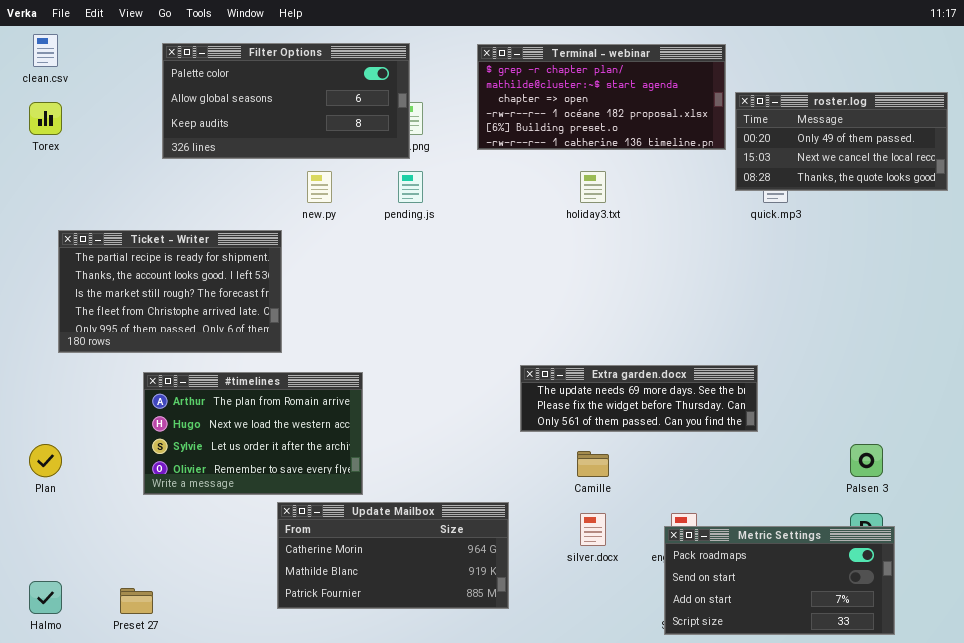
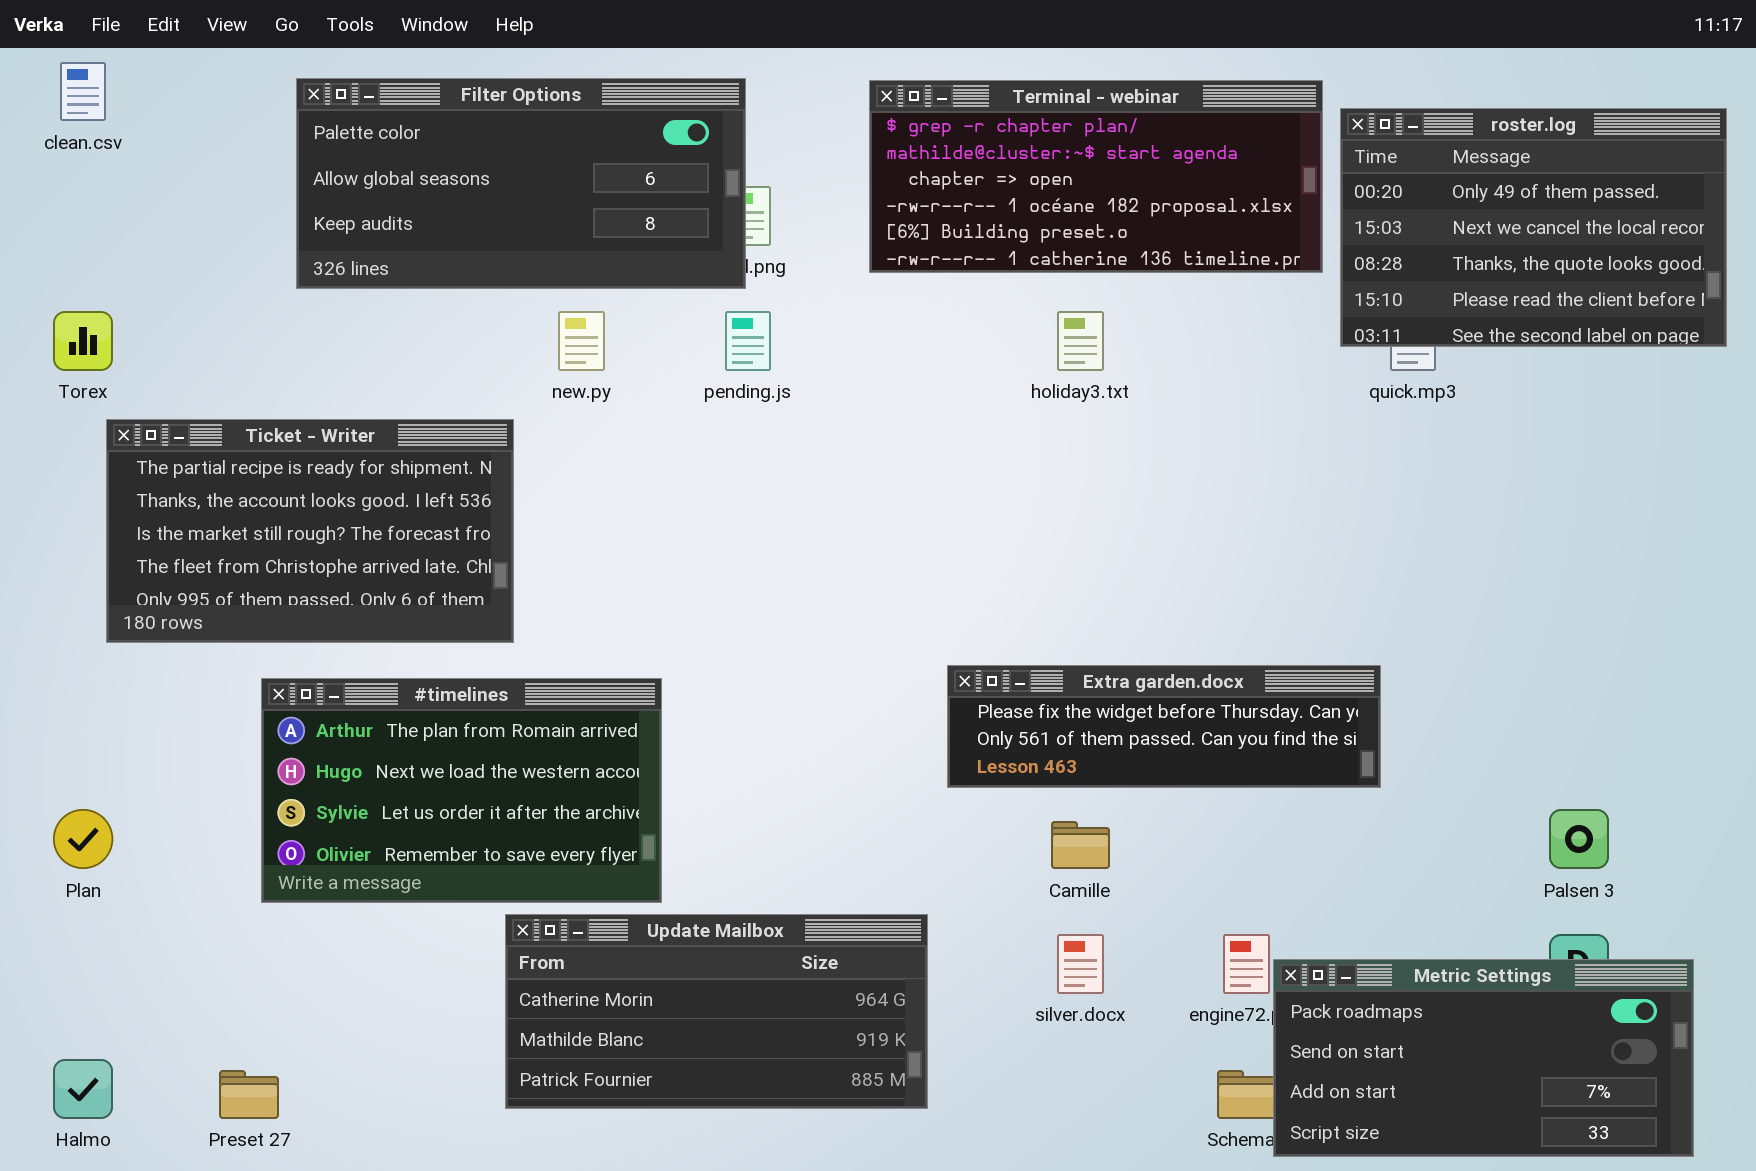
roster.log: [735,92,948,191] -> [1340,108,1727,347], resized
Torex: [29,102,62,135] -> [53,311,113,371], moved
Extra garden.docx: [520,365,758,432] -> [947,665,1381,788], scrolled down 1 row
Metric Settings: [664,526,895,635] -> [1273,959,1694,1157], moved

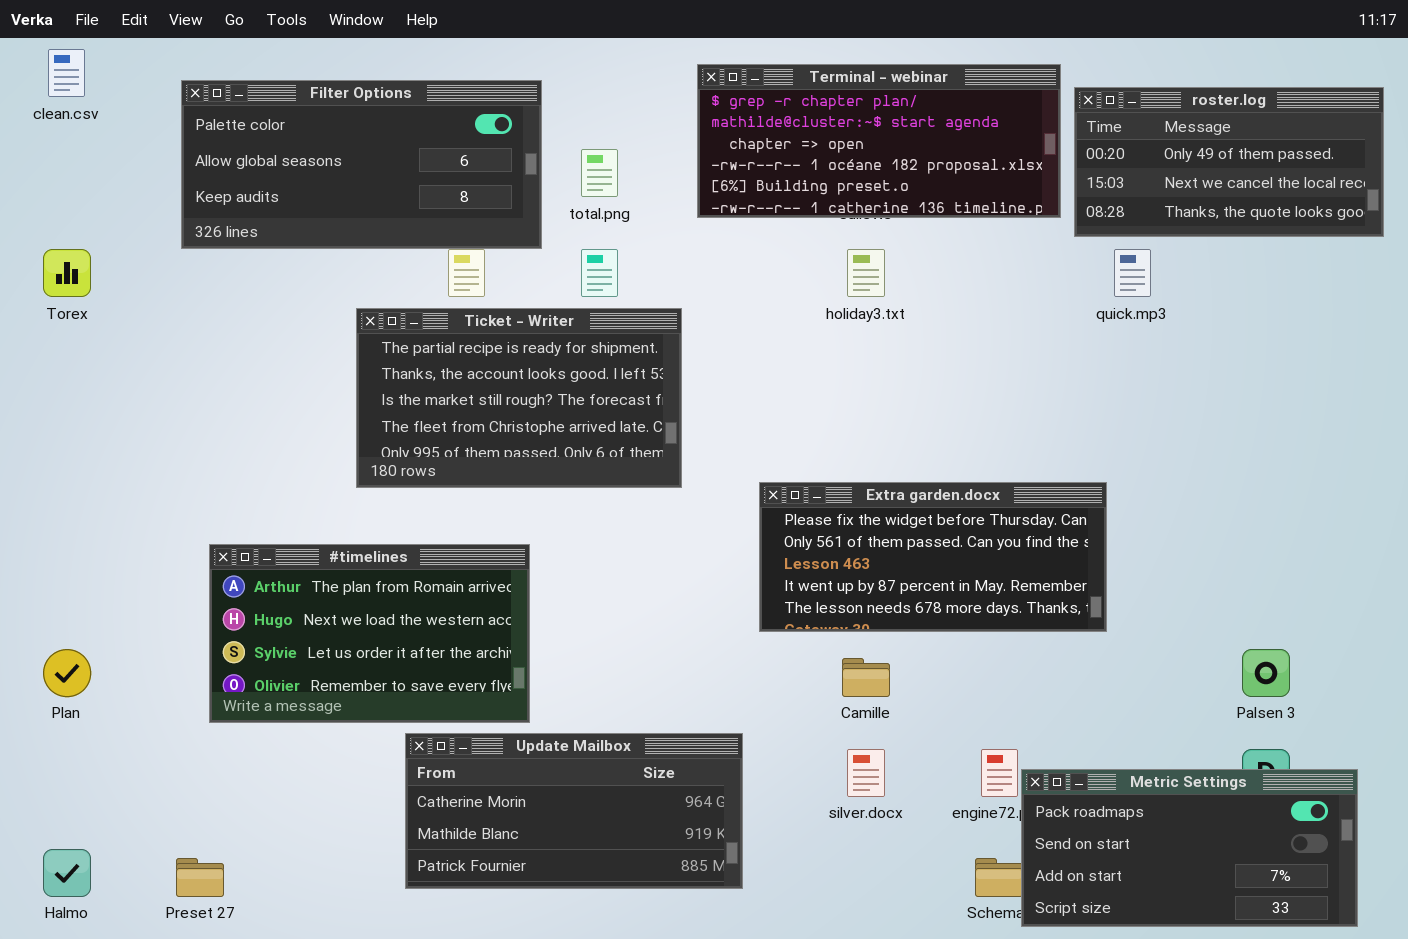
Filter Options: [296,78,746,289] -> [181,80,542,249], moved
roster.log: [1340,108,1727,347] -> [1074,87,1384,237], resized
Ticket - Writer: [106,419,514,643] -> [356,308,682,488], moved
Extra garden.docx: [947,665,1381,788] -> [759,482,1107,632], resized

